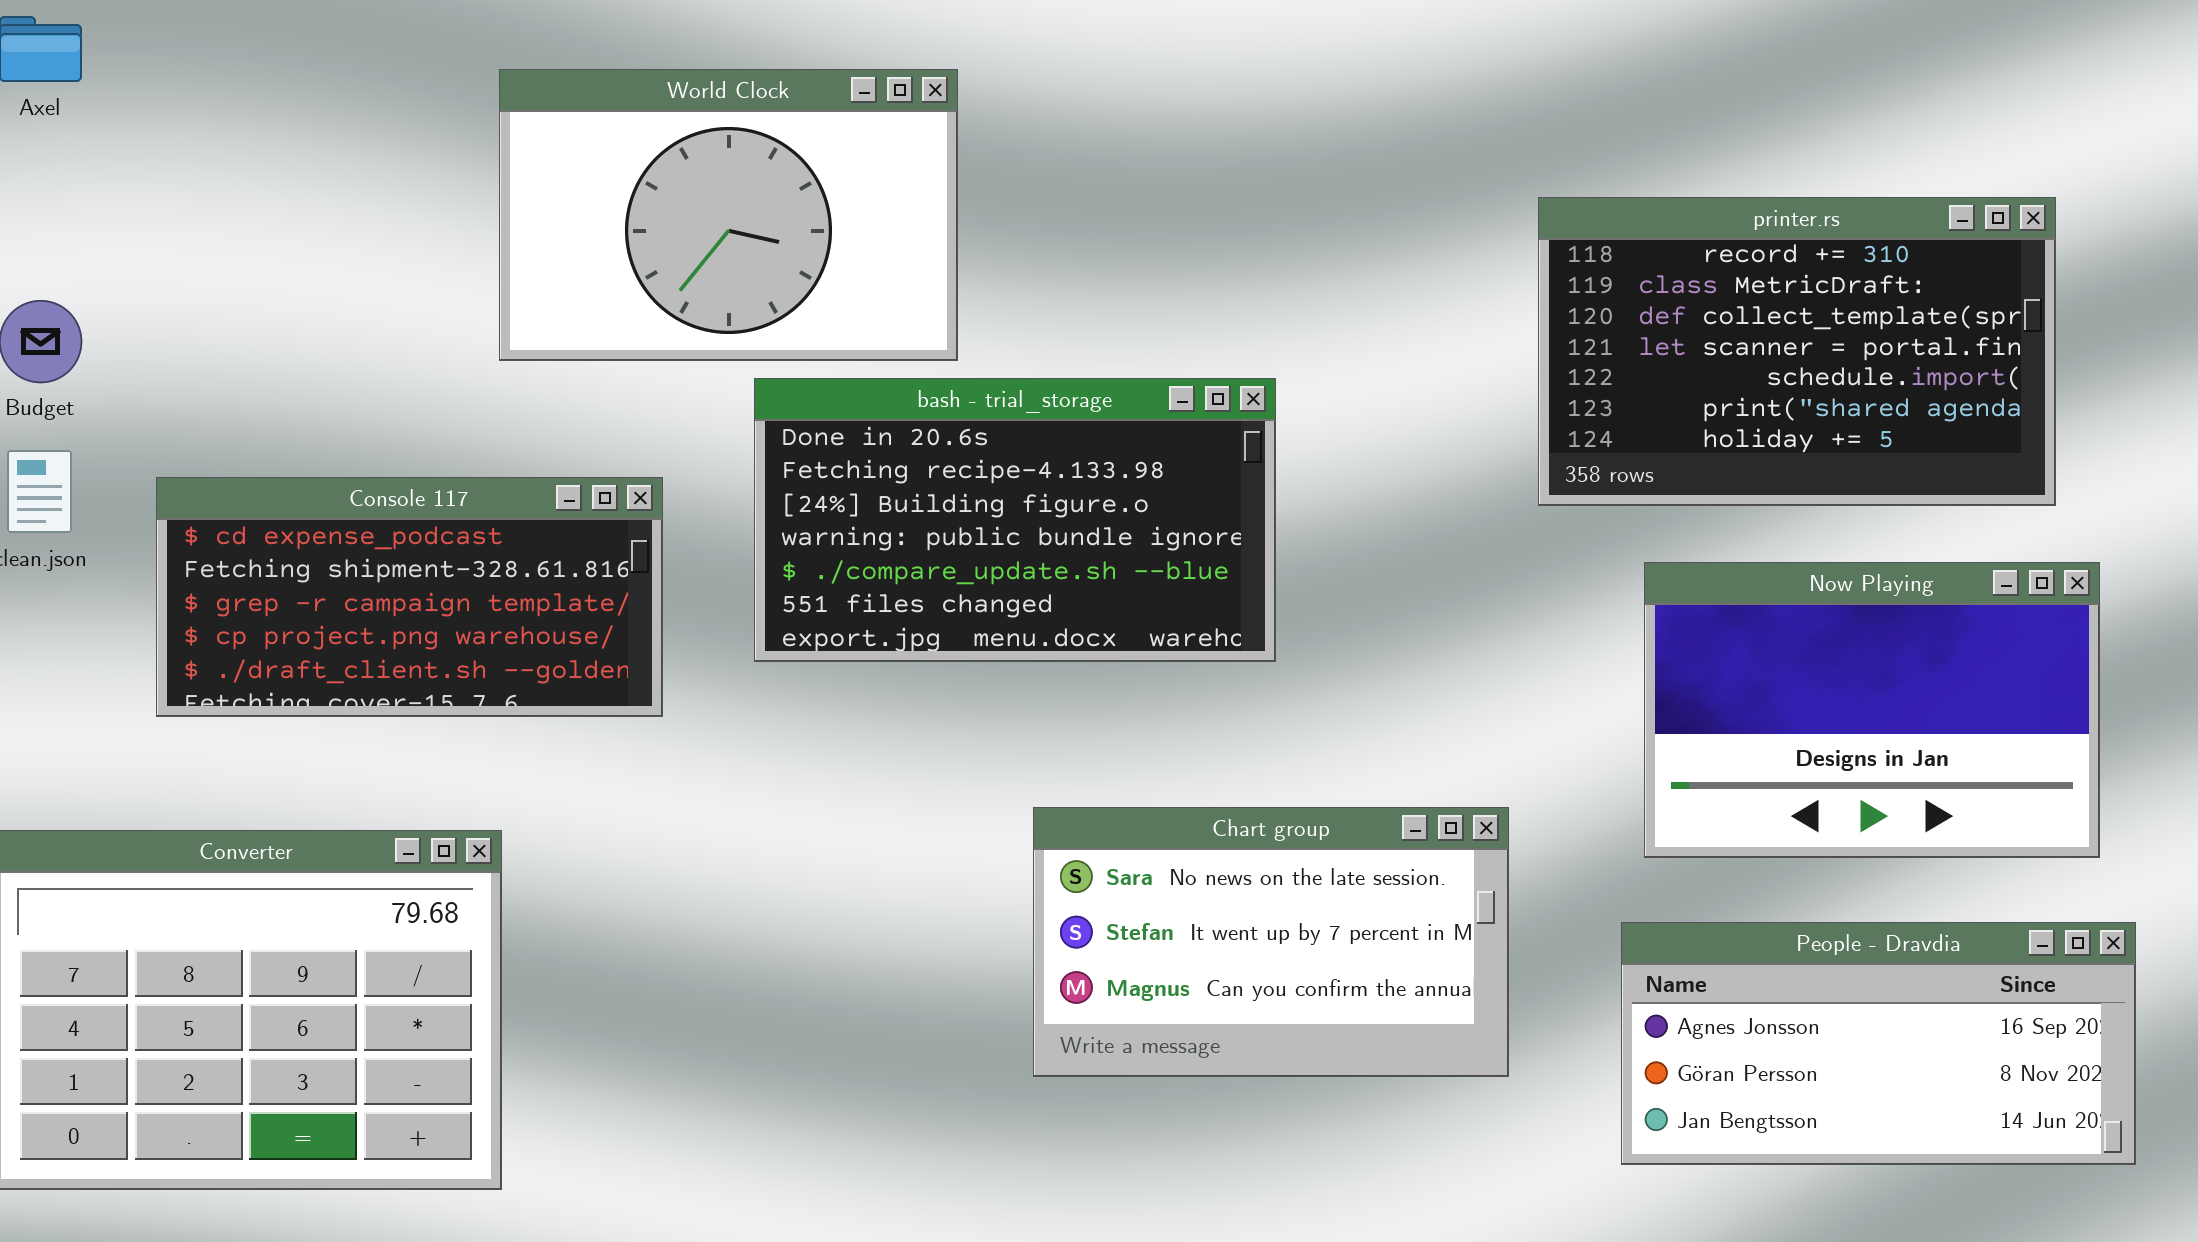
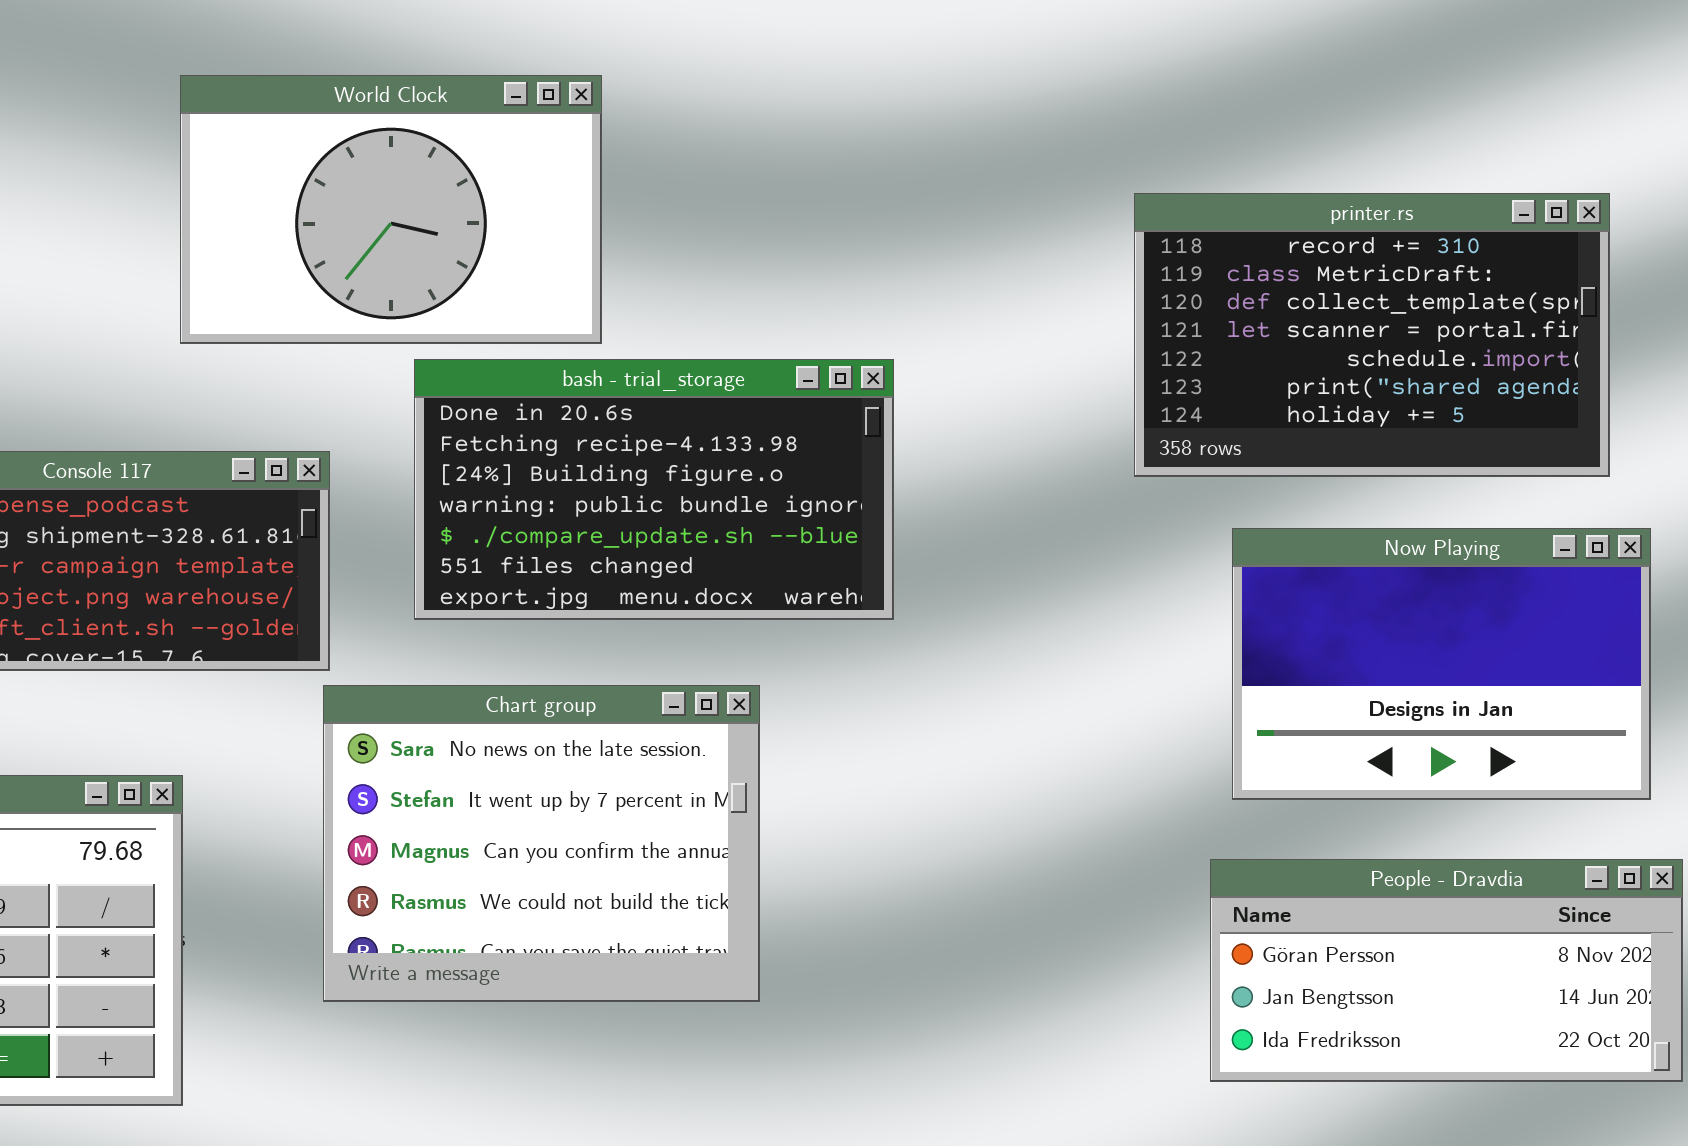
Chart group: [1033,807,1509,1077] -> [323,685,760,1002], moved, resized
People - Dravdia: [1621,922,2136,1165] -> [1210,859,1683,1082], scrolled down 1 row

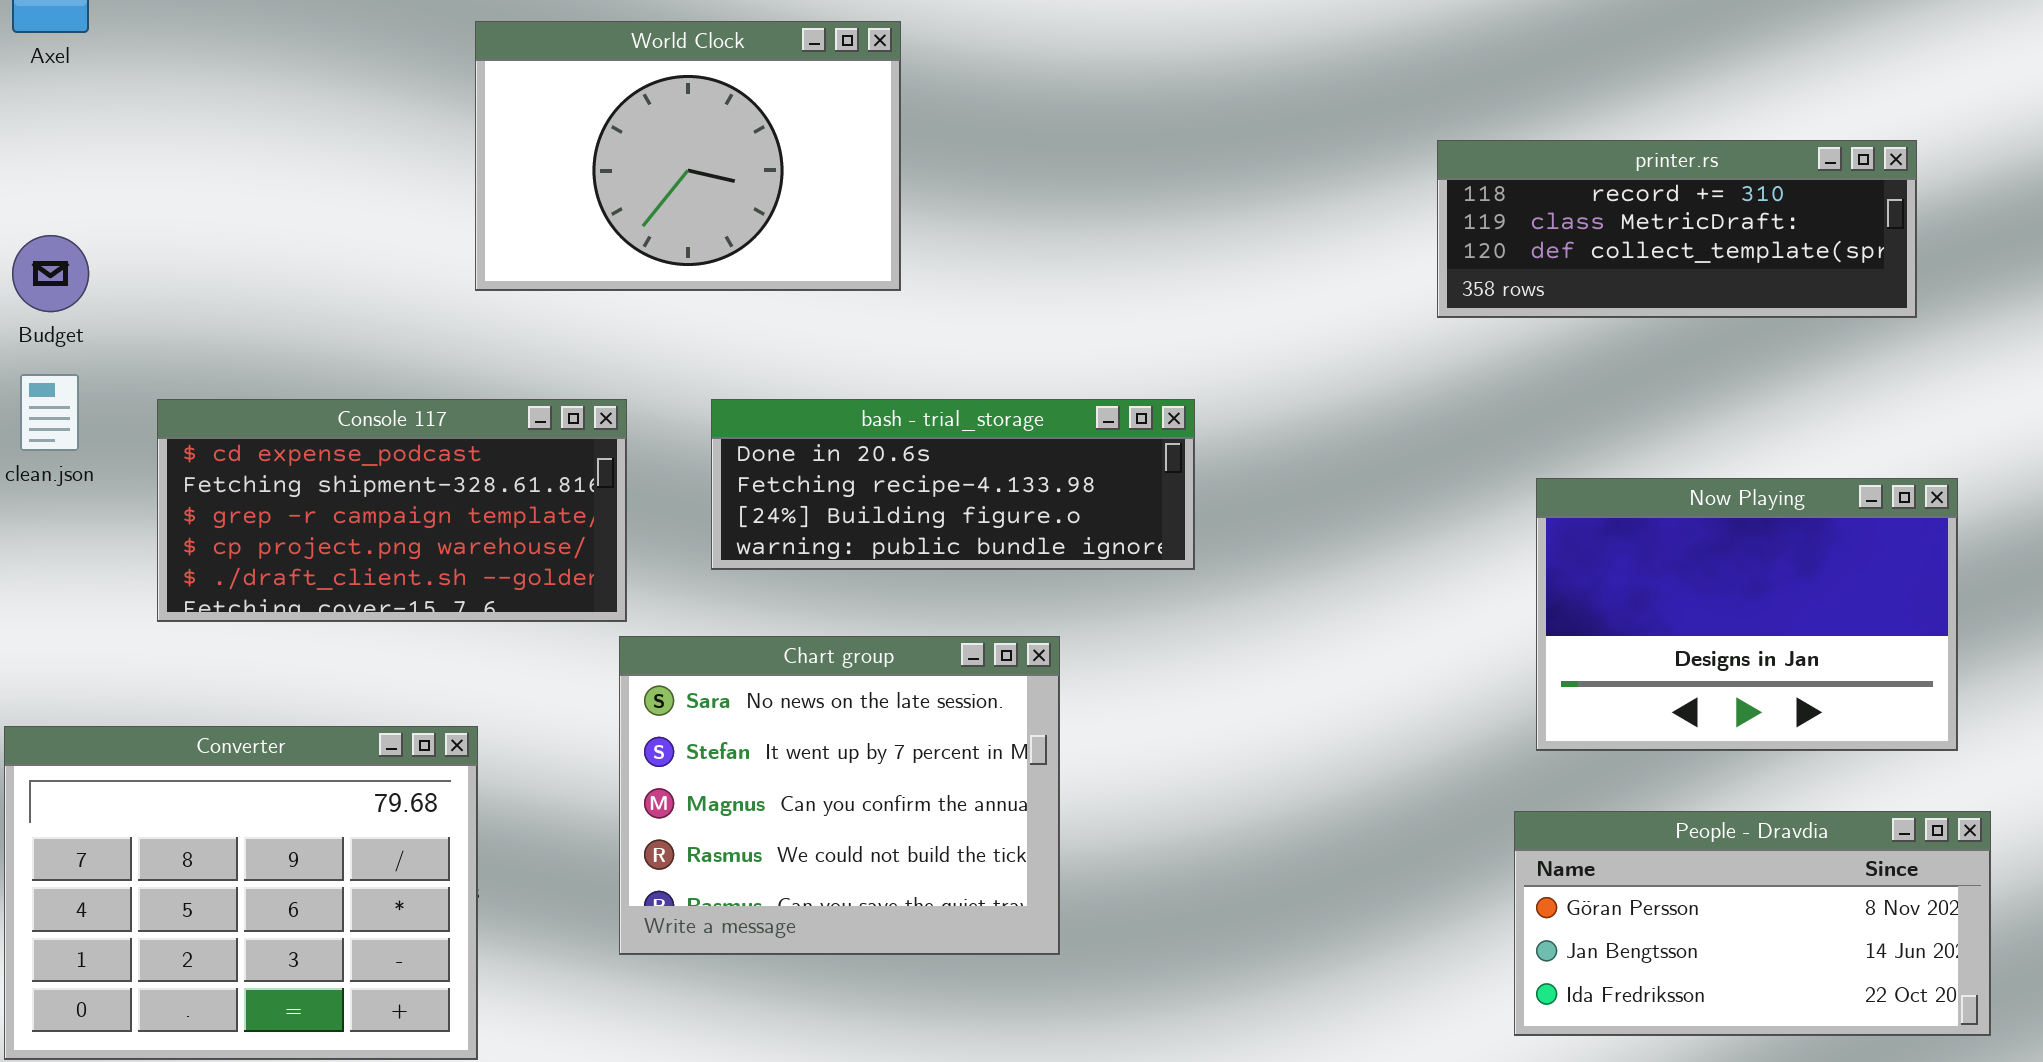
printer.rs: [1134,193,1610,477] -> [1437,140,1917,318], resized
bash - trial_storage: [414,359,894,620] -> [711,399,1195,570], resized

